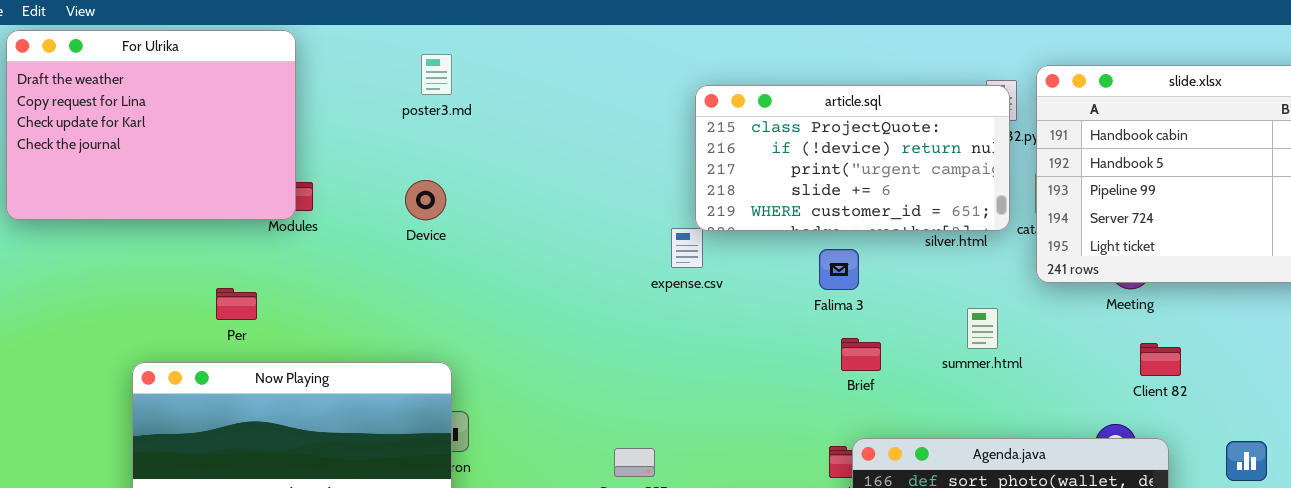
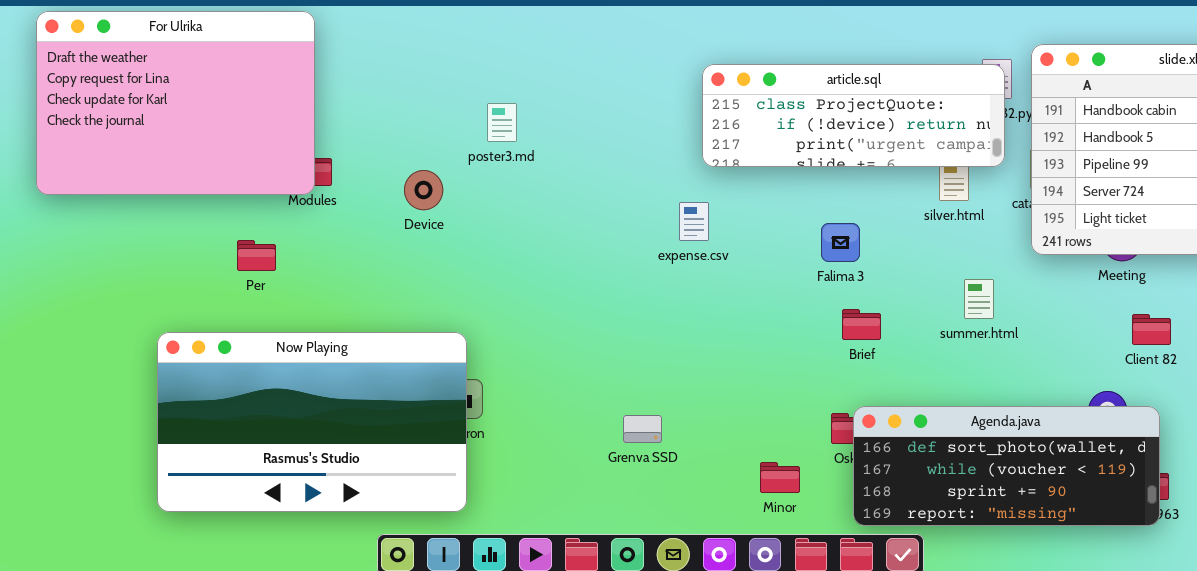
poster3.md: [421,54,452,95] -> [487,103,517,142], moved
article.sql: [695,85,1010,231] -> [702,64,1005,167], resized
Device: [405,180,446,220] -> [404,170,443,210], moved
Per: [216,288,257,320] -> [237,240,276,271], moved

